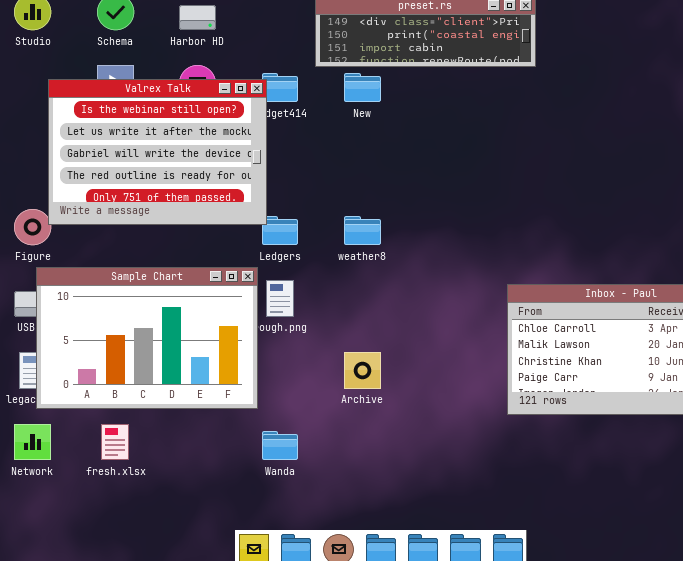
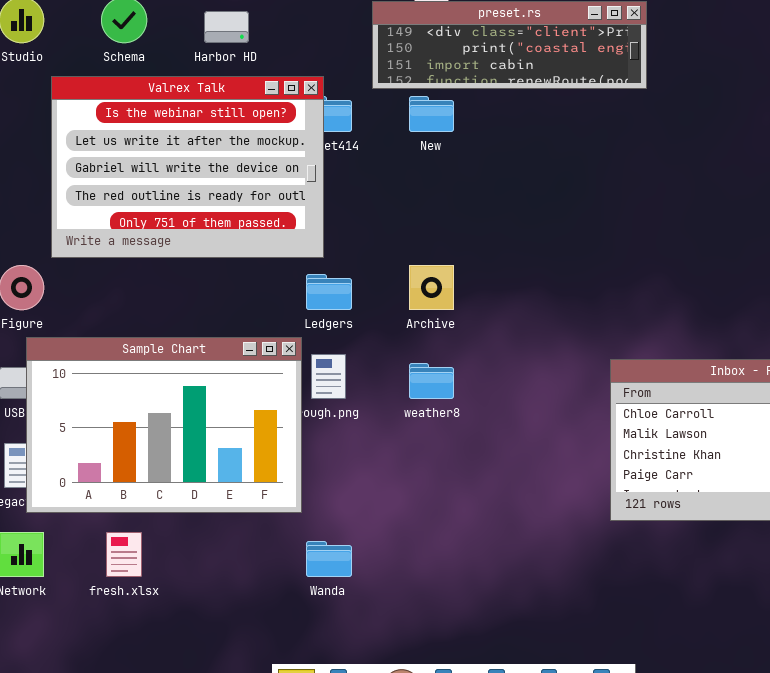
Valrex Talk: [48,79,267,225] -> [51,76,324,258], moved
weather8: [344,216,381,245] -> [409,363,454,399], moved
Archive: [344,352,381,389] -> [409,265,454,310], moved

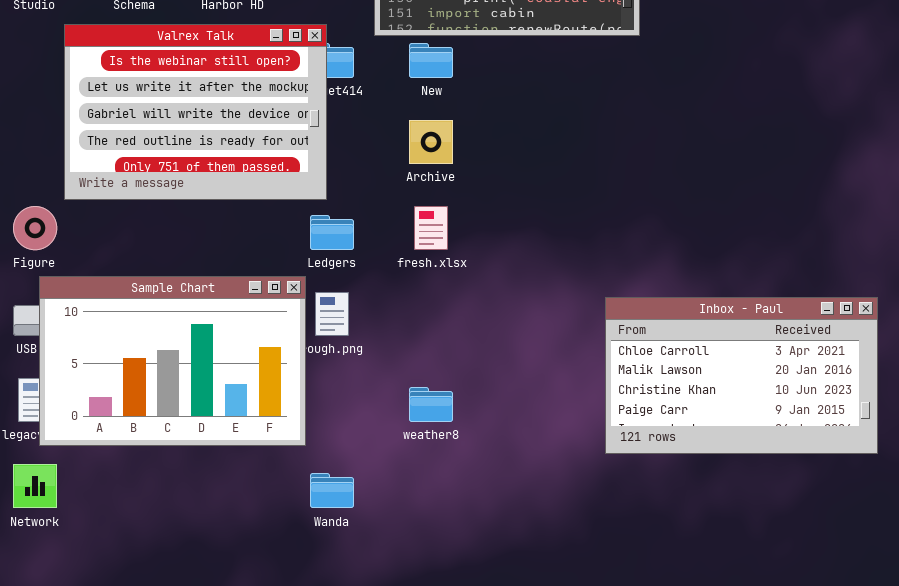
Archive: [409,265,454,310] -> [409,120,453,164], moved
weather8: [409,363,454,399] -> [409,387,453,422], moved
fresh.xlsx: [106,532,142,577] -> [414,206,448,250], moved

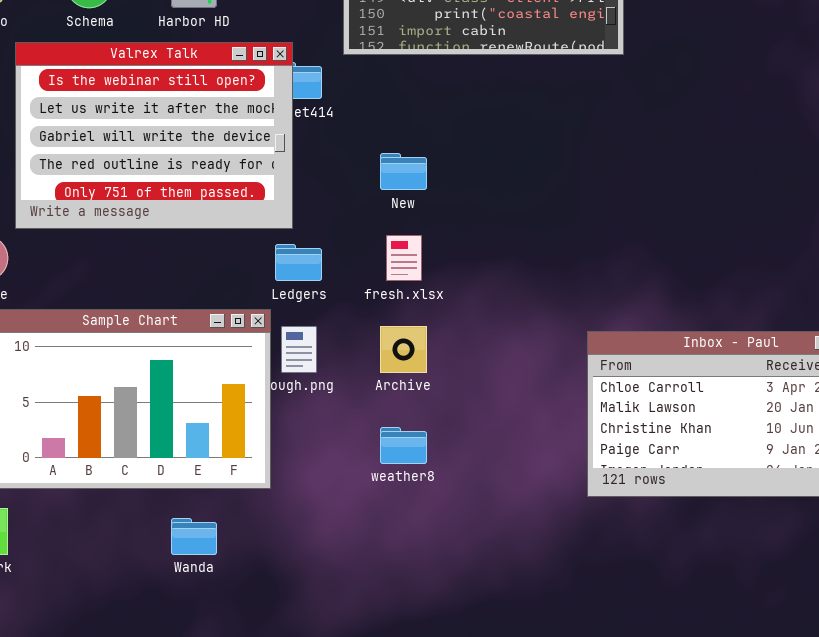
New: [409,43,453,78] -> [380,153,427,190], moved
Archive: [409,120,453,164] -> [380,326,427,373], moved
Wanda: [310,473,354,508] -> [171,518,217,555], moved

